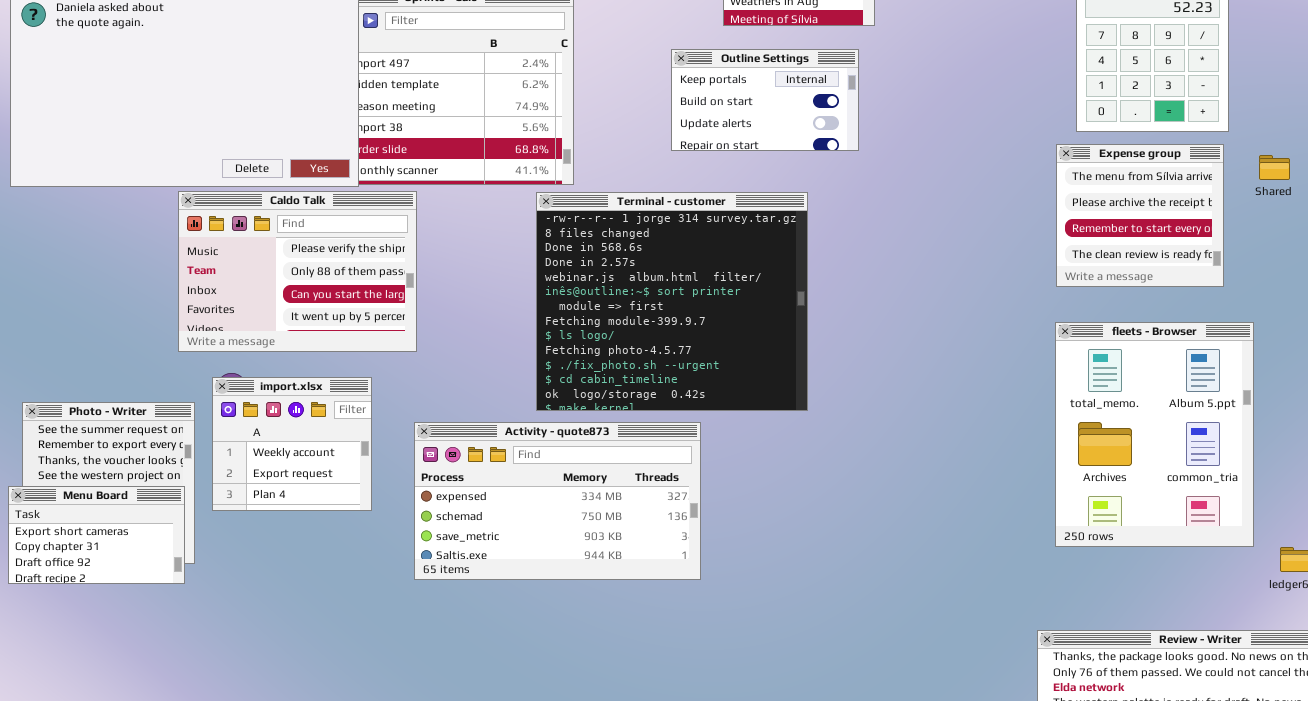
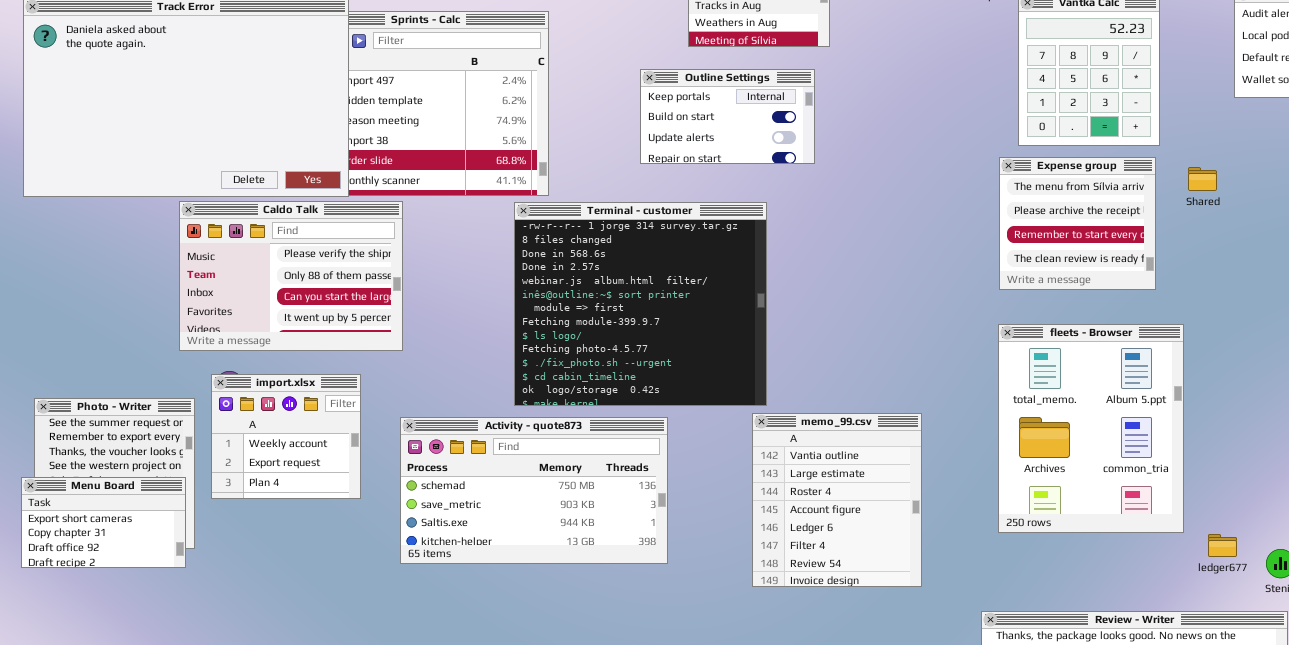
memo_99.csv: none -> [752,413,922,587], opened
Activity - quote873: [414,422,701,580] -> [400,417,668,564], scrolled down 1 row

